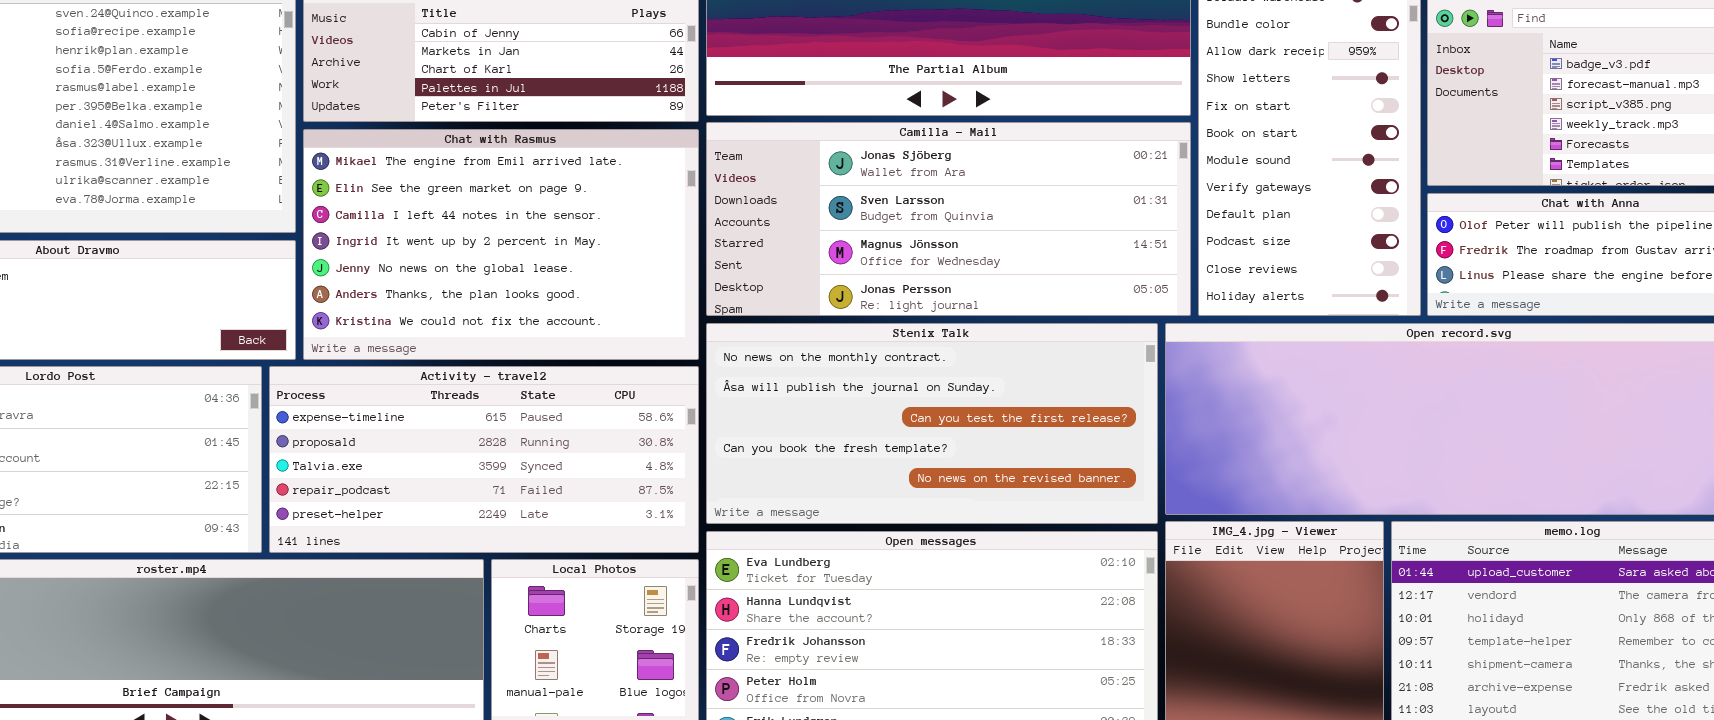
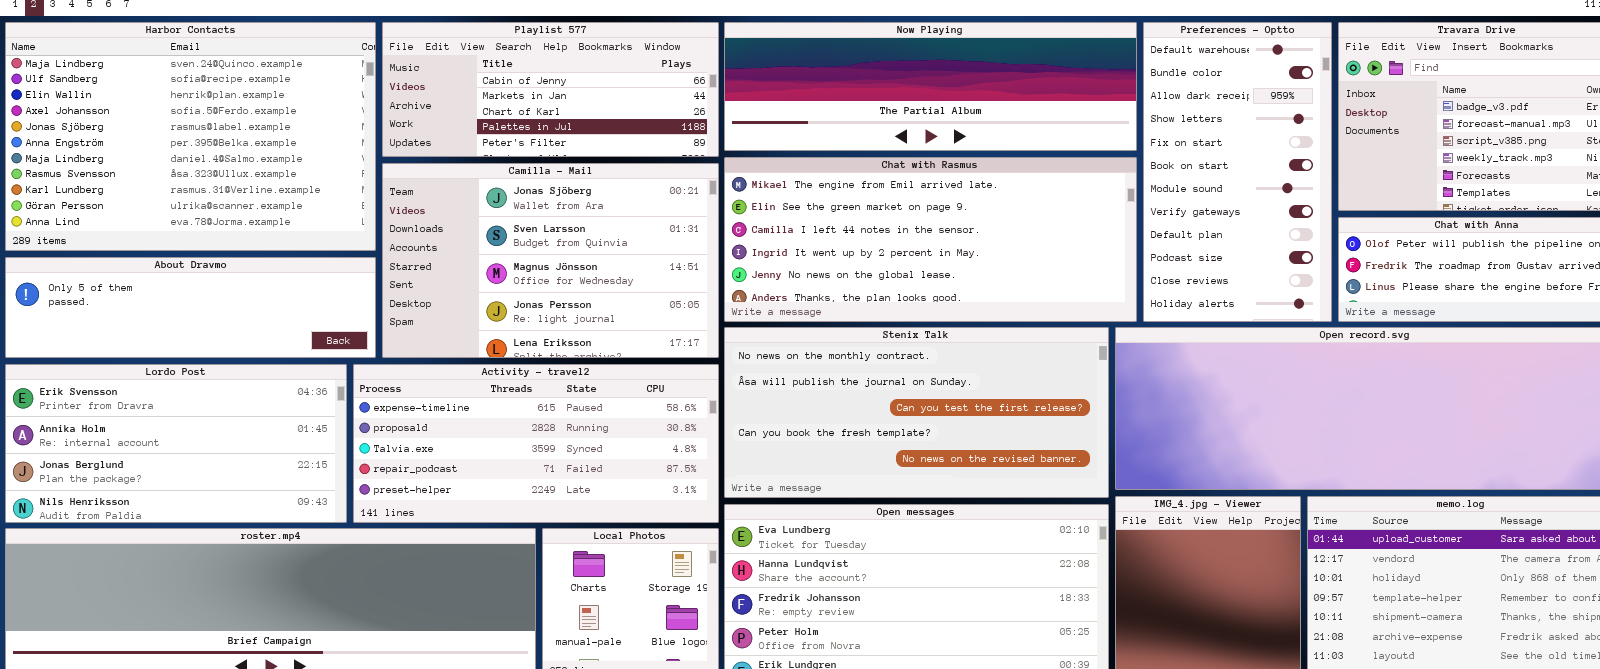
Camilla - Mail: [706,122,1191,316] -> [382,163,719,358], moved, resized
Chat with Rasmus: [303,129,699,360] -> [724,157,1137,322], moved, resized

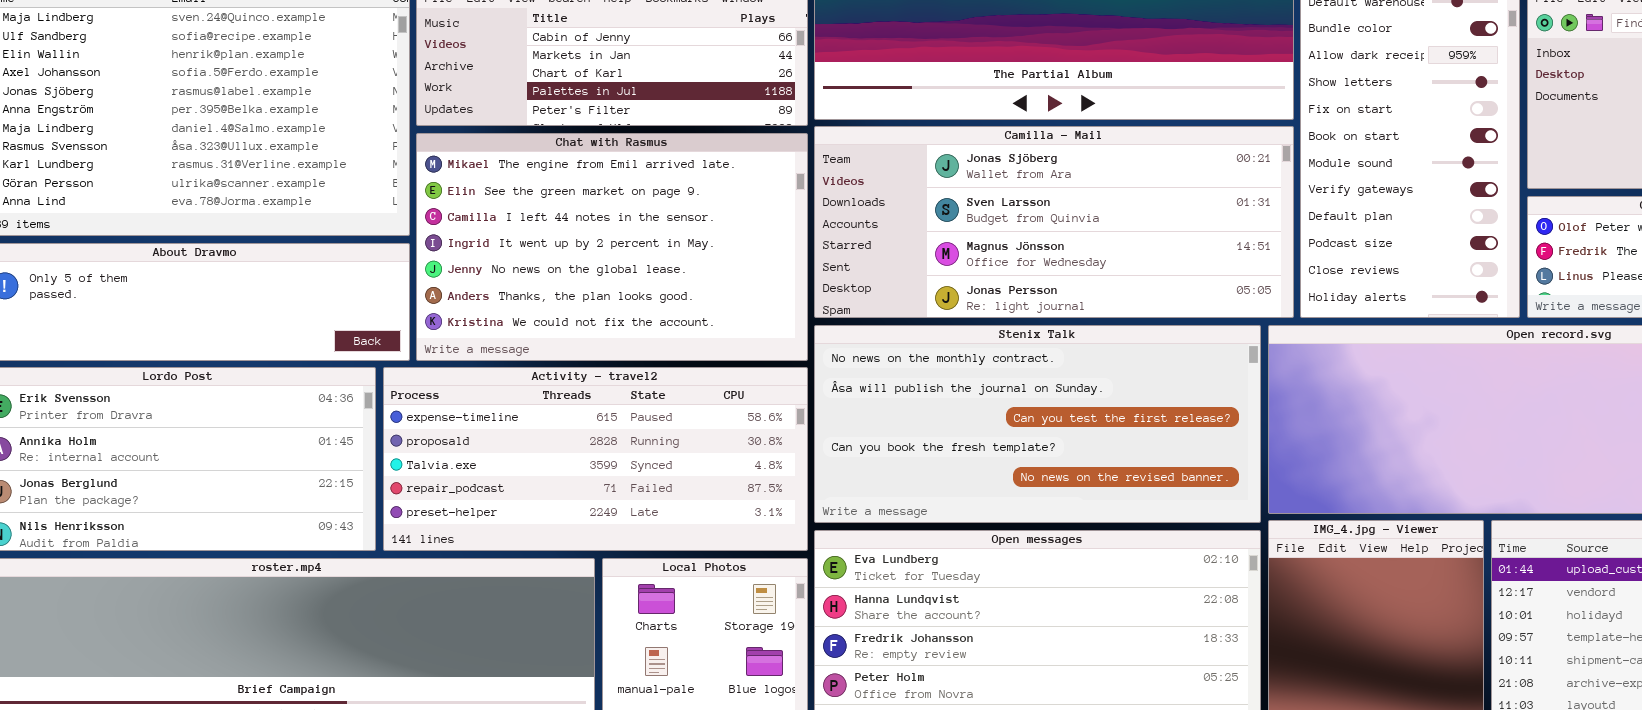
Chat with Rasmus: [724,157,1137,322] -> [416,133,808,361], moved, resized
Camilla - Mail: [382,163,719,358] -> [814,126,1294,318], moved, resized

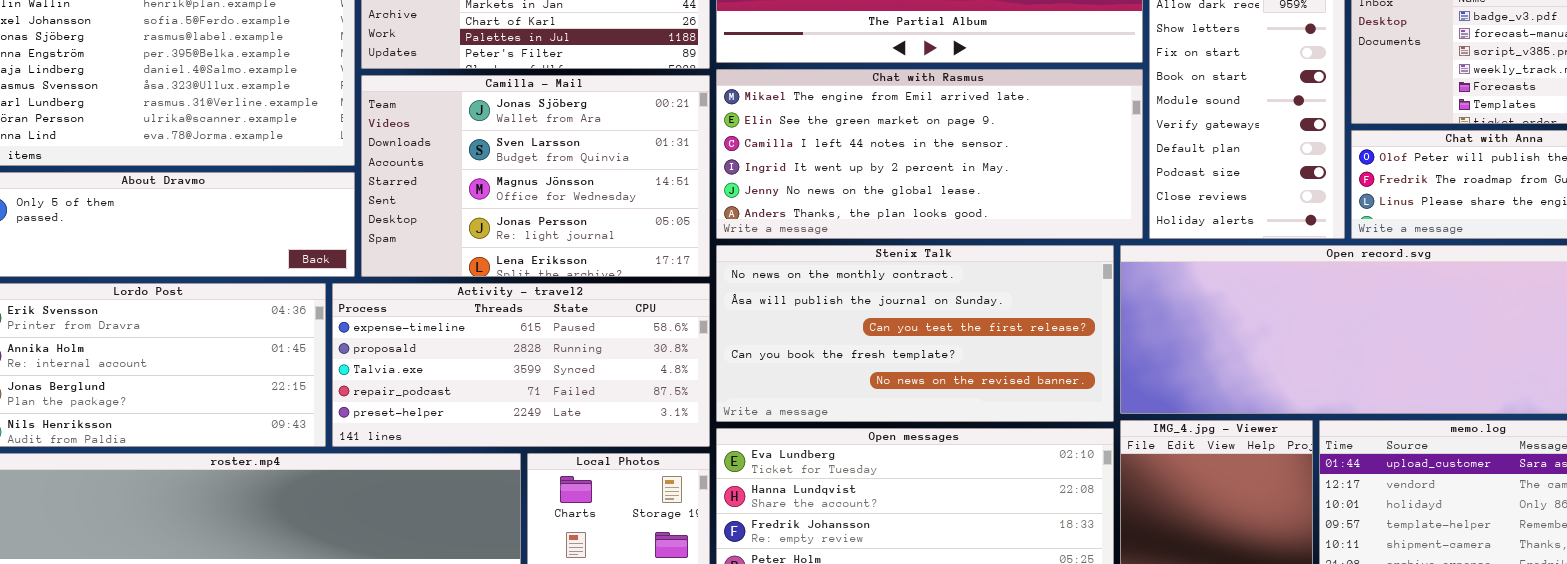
Camilla - Mail: [814,126,1294,318] -> [361,75,710,277], moved, resized
Chat with Rasmus: [416,133,808,361] -> [716,69,1143,239], moved, resized

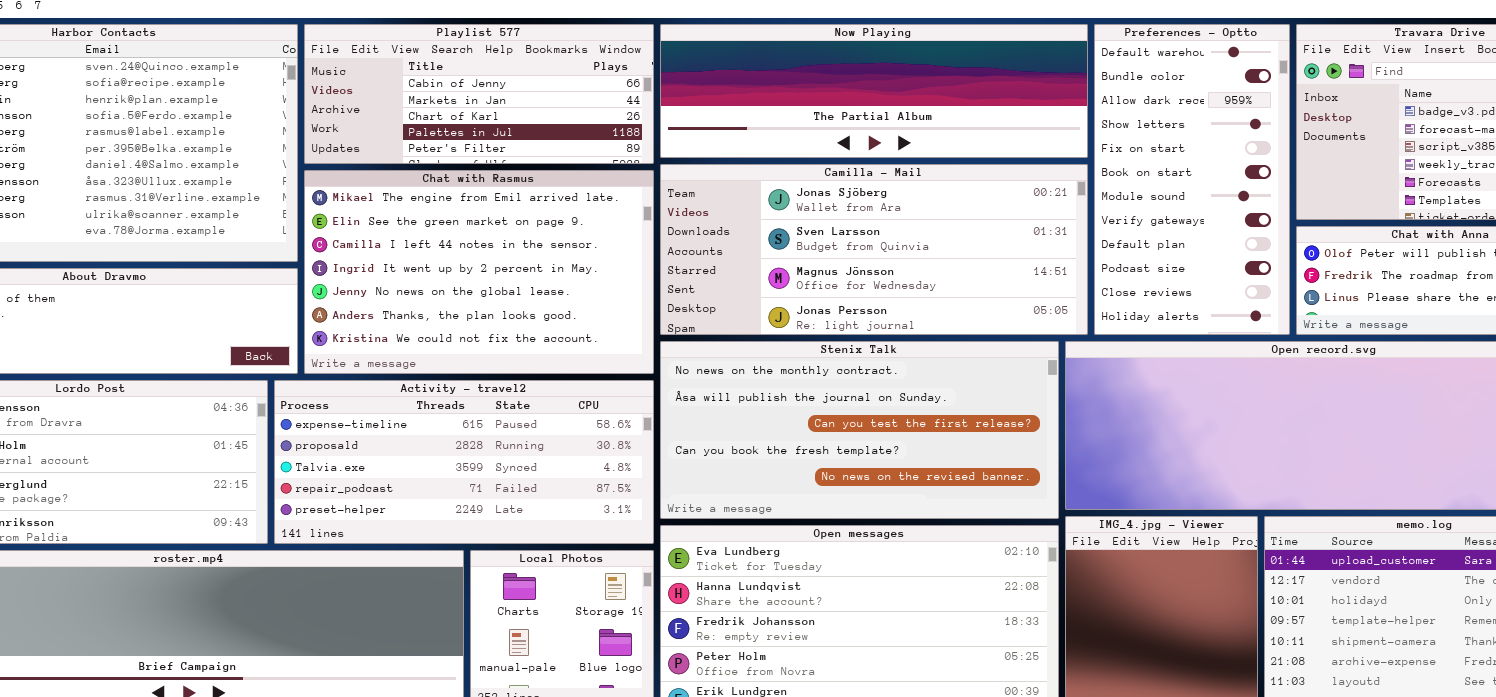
Chat with Rasmus: [716,69,1143,239] -> [304,170,654,374], moved, resized
Camilla - Mail: [361,75,710,277] -> [660,164,1088,335], moved, resized

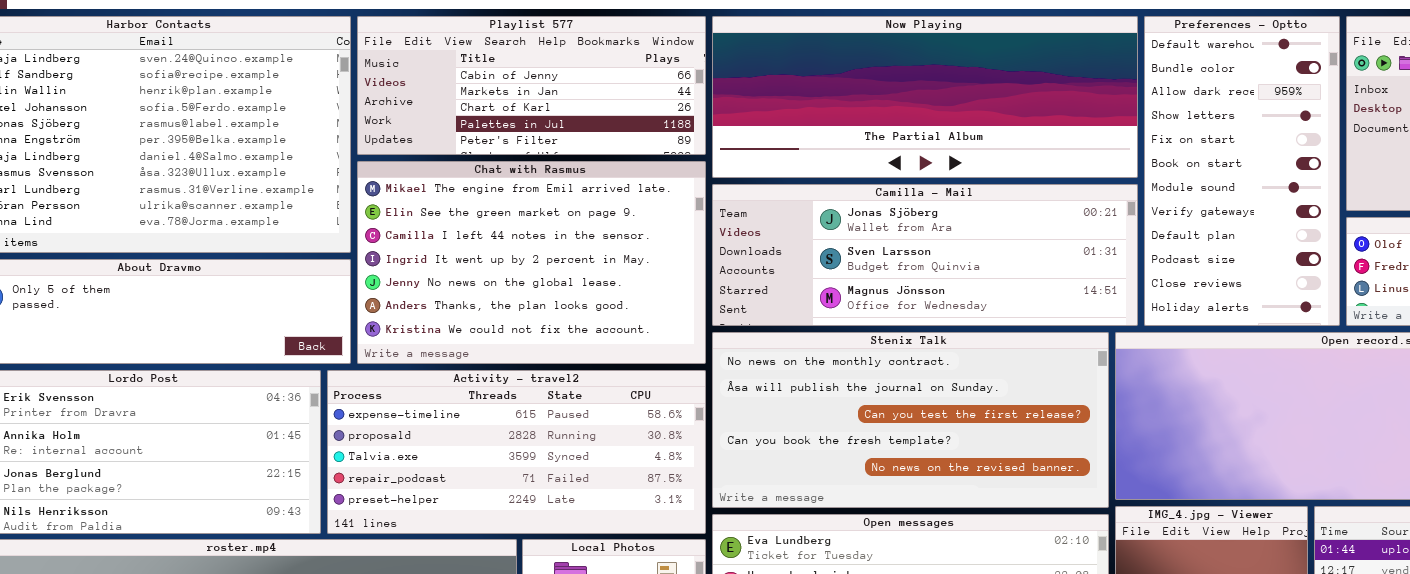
Now Playing: [660,24,1088,158] -> [712,16,1138,178], resized
Camilla - Mail: [660,164,1088,335] -> [712,184,1138,326], resized

